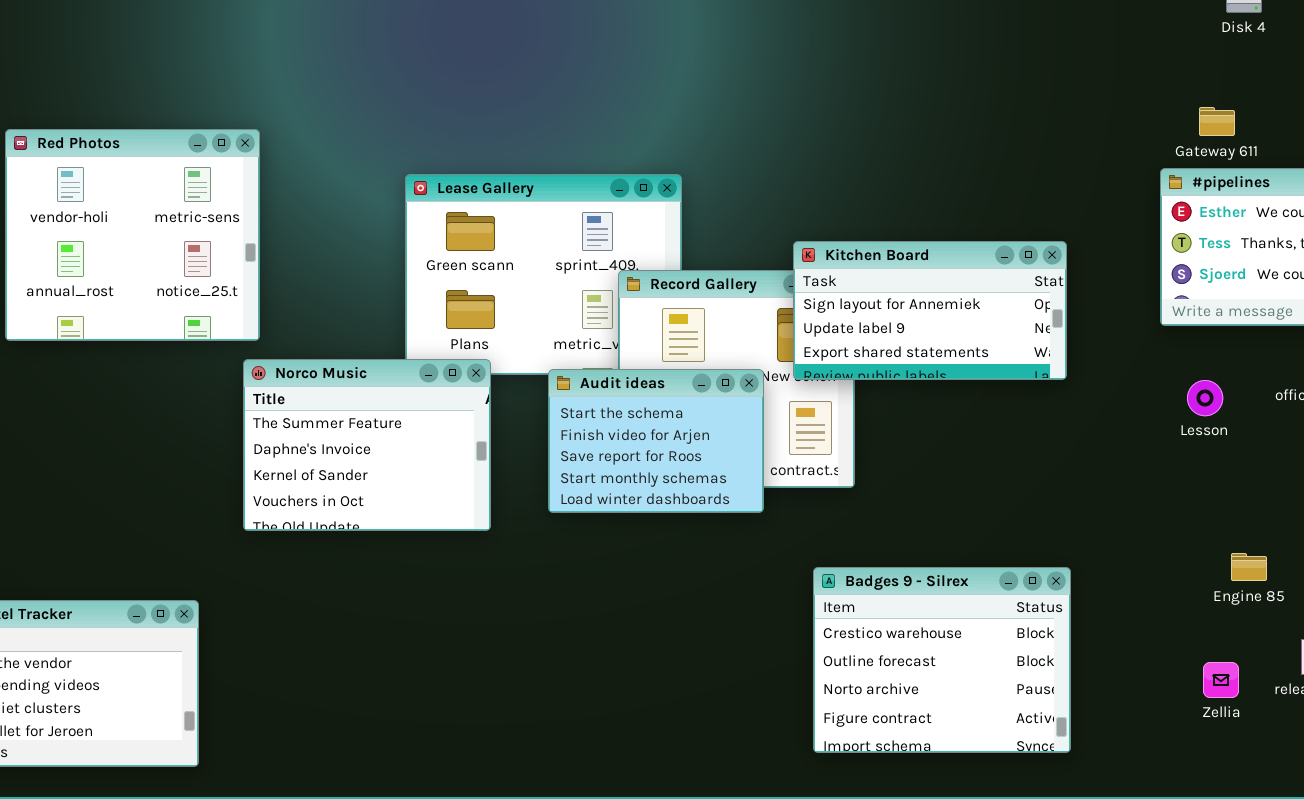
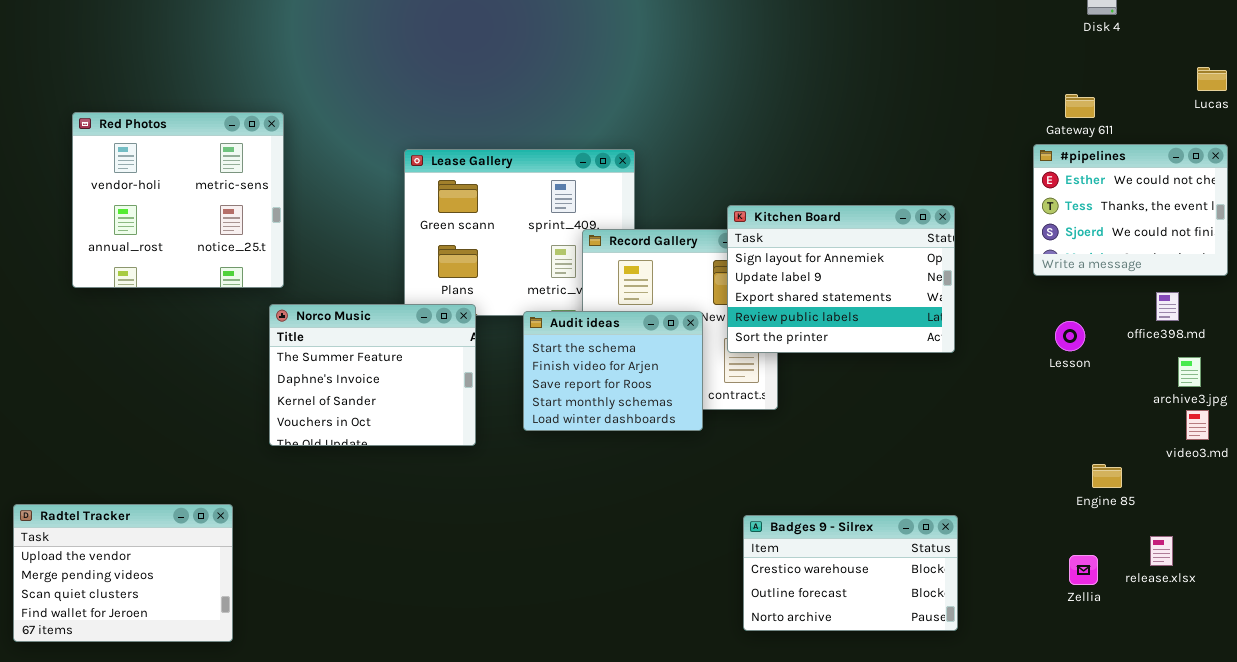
Kitchen Board: [793,241,1067,380] -> [727,205,955,353], resized
Badges 9 - Silrex: [813,567,1071,753] -> [743,515,958,631], resized

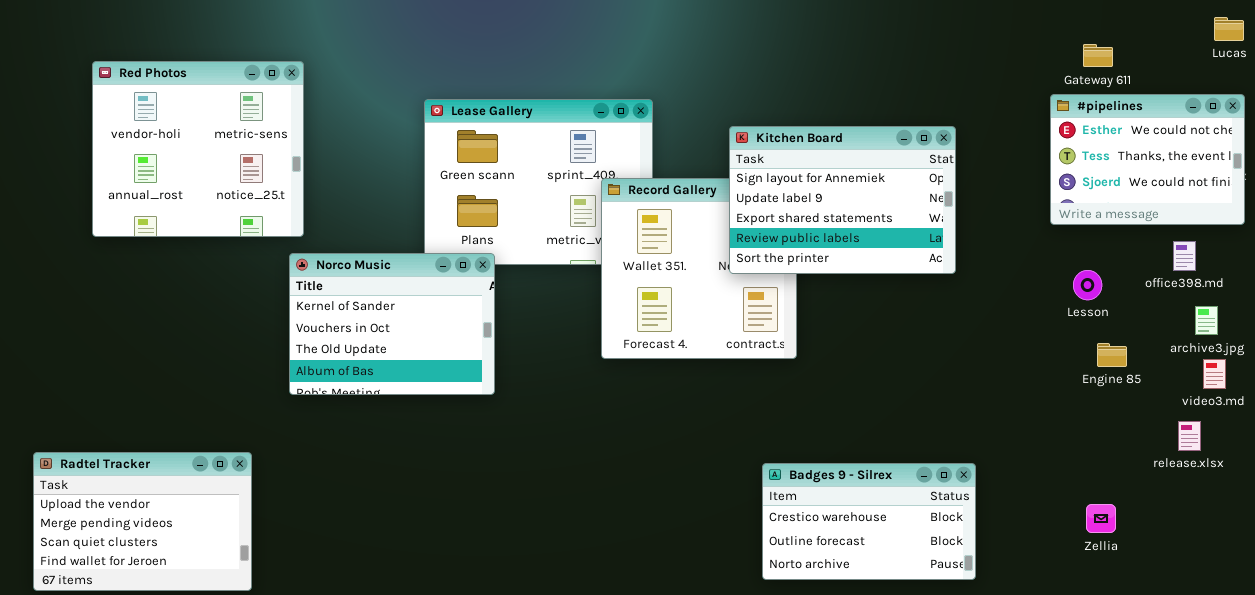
Kitchen Board: [727,205,955,353] -> [729,126,956,274], moved
Norco Music: [269,304,476,446] -> [289,253,495,395], scrolled down 2 rows
Audit ideas: [523,311,703,431] -> none, closed
Engine 85: [1092,464,1122,488] -> [1097,343,1127,367], moved
release.xlsx: [1150,536,1173,566] -> [1178,421,1201,451], moved

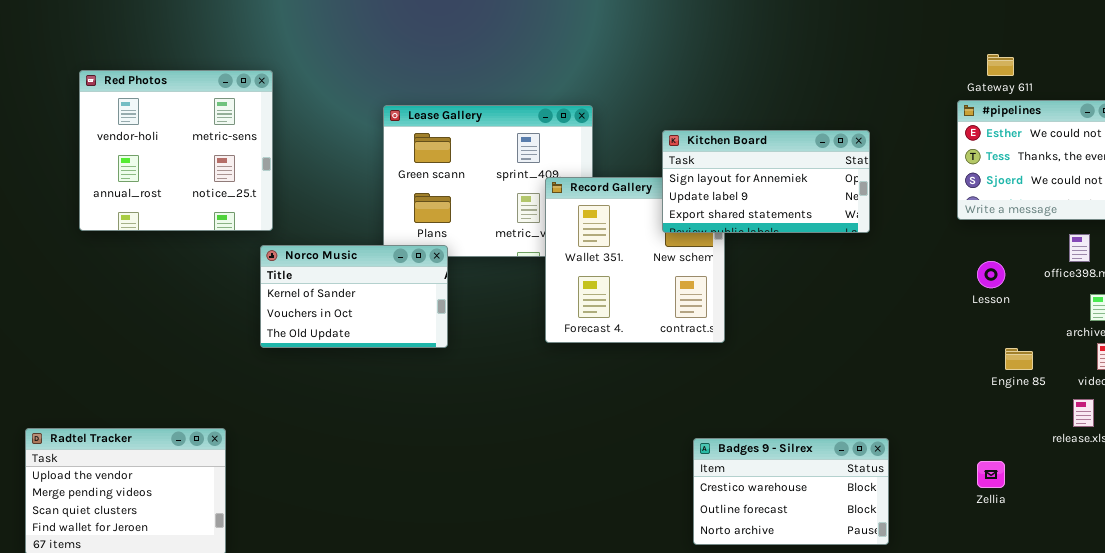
Kitchen Board: [729,126,956,274] -> [662,130,870,233], resized
Norco Music: [289,253,495,395] -> [260,245,448,348], resized
Engine 85: [1097,343,1127,367] -> [1005,348,1033,370], moved
Zellia: [1086,504,1116,533] -> [977,461,1005,488], moved

